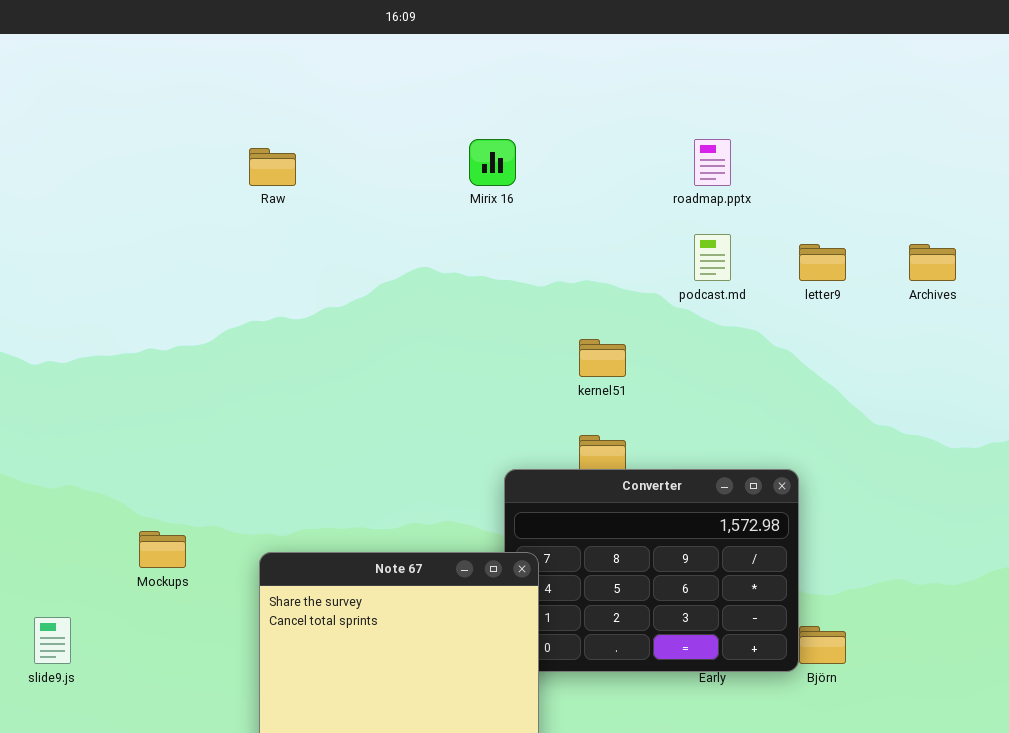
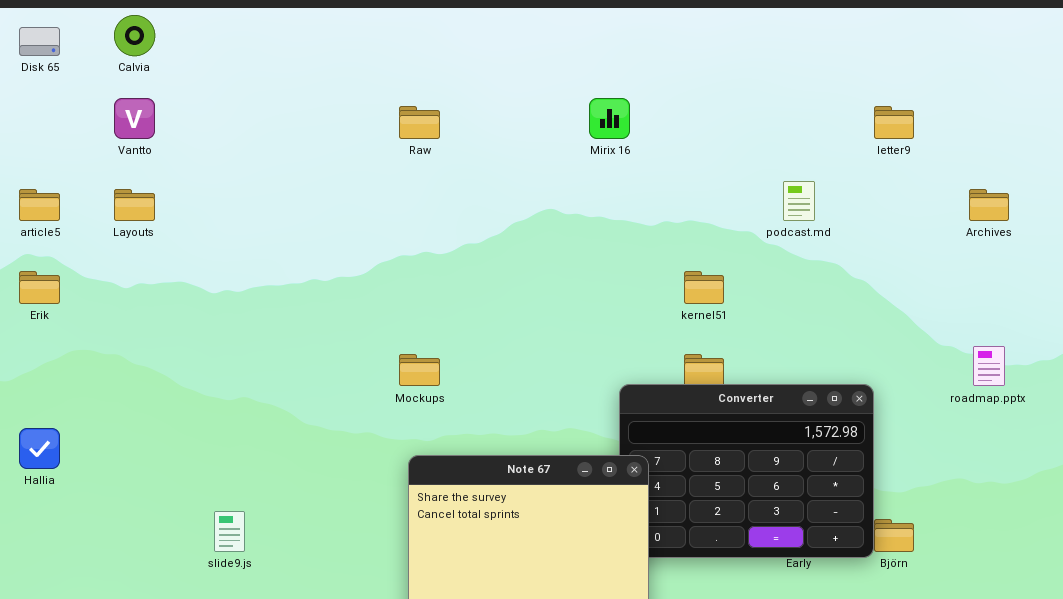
roadmap.pptx: [694,139,731,186] -> [973,346,1005,386], moved
letter9: [799,244,846,281] -> [874,106,914,139], moved
Mockups: [139,531,186,568] -> [399,354,440,386], moved

